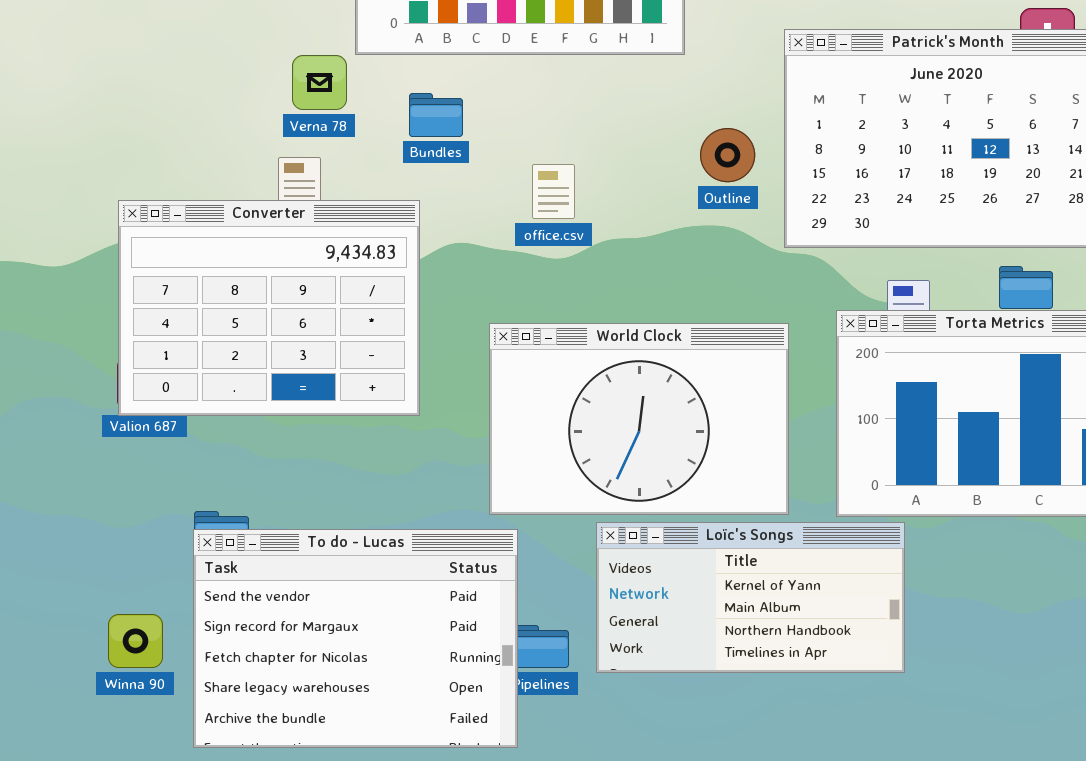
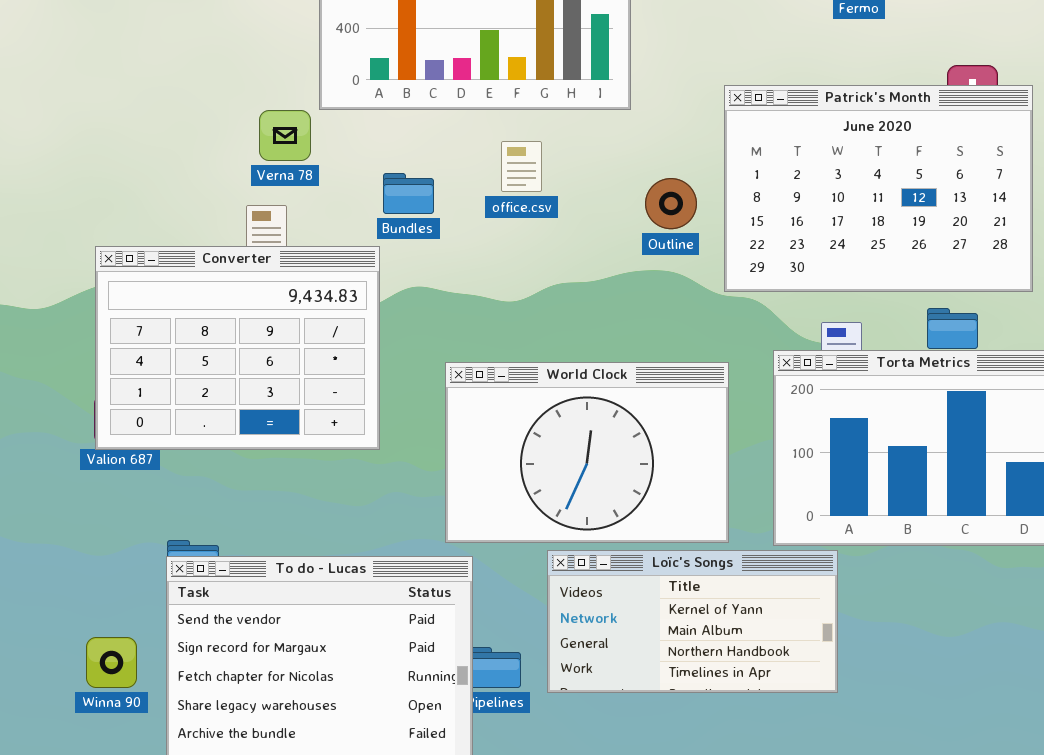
Bundles: [409,93,463,137] -> [383,173,434,214], moved
office.csv: [532,164,575,219] -> [501,141,542,192], moved

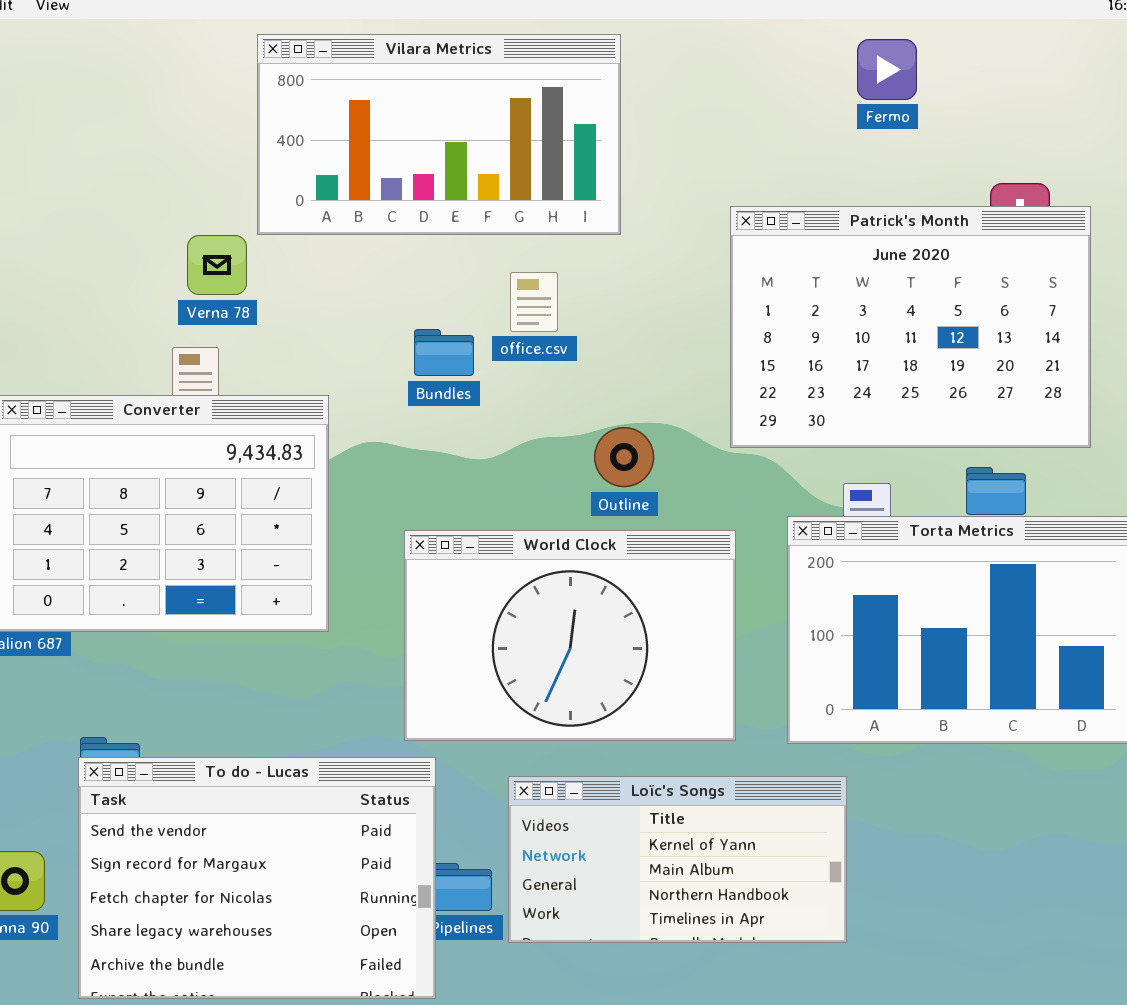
office.csv: [501,141,542,192] -> [510,272,558,332], moved
Bundles: [383,173,434,214] -> [414,329,474,376], moved
Outline: [645,178,697,229] -> [594,427,654,487], moved
Loïc's Songs: [547,550,838,693] -> [508,776,847,943], moved

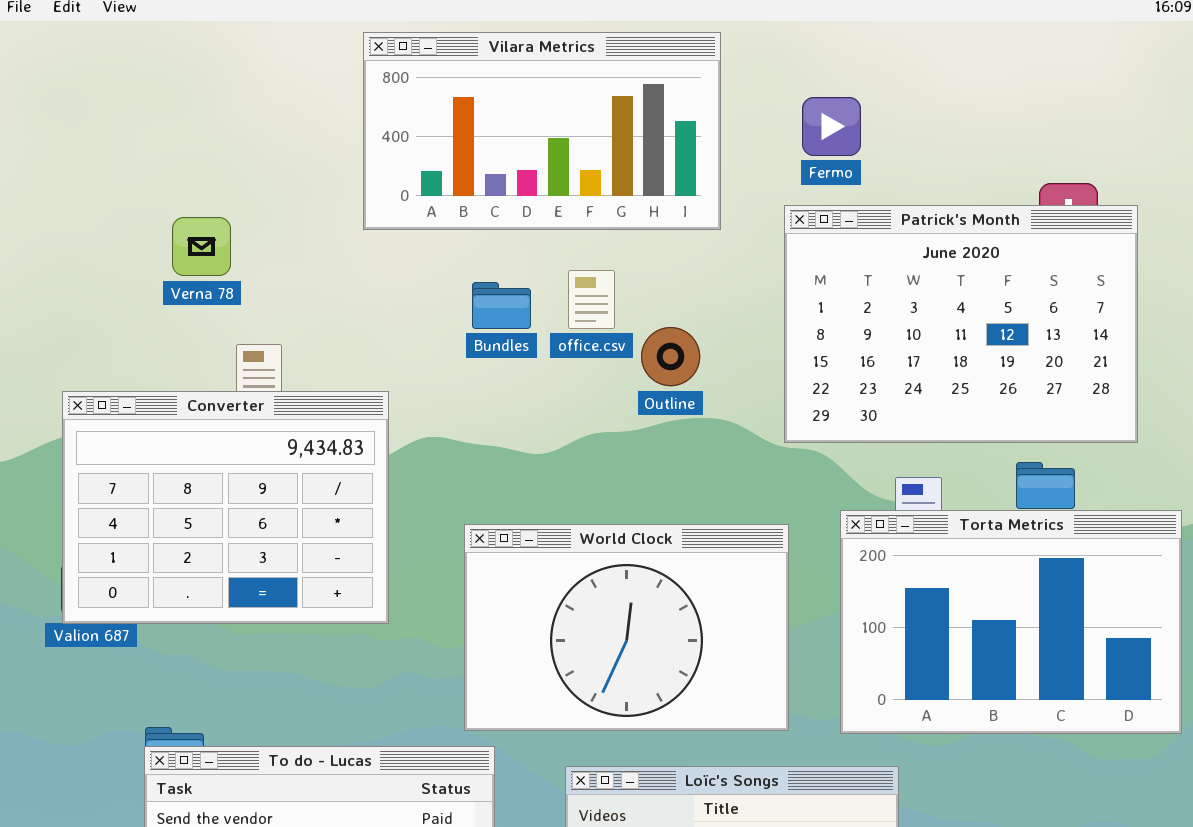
Vilara Metrics: [257,34,621,235] -> [363,32,721,230], moved
Fermo: [857,39,917,100] -> [802,97,861,156], moved
Verna 78: [187,235,247,295] -> [172,217,231,276], moved
Bundles: [414,329,474,376] -> [472,282,531,329], moved
Outline: [594,427,654,487] -> [641,327,700,386], moved

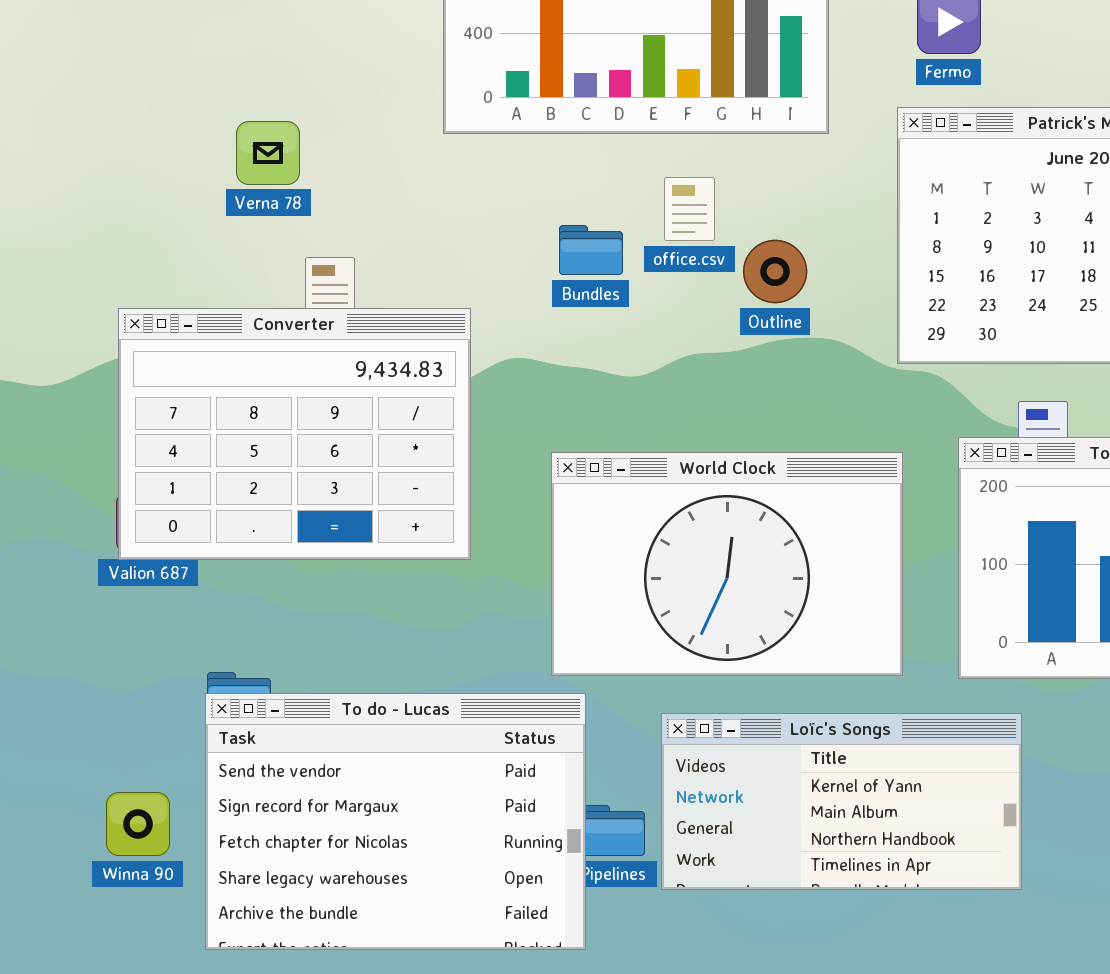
Bundles: [472,282,531,329] -> [559,225,623,275], moved

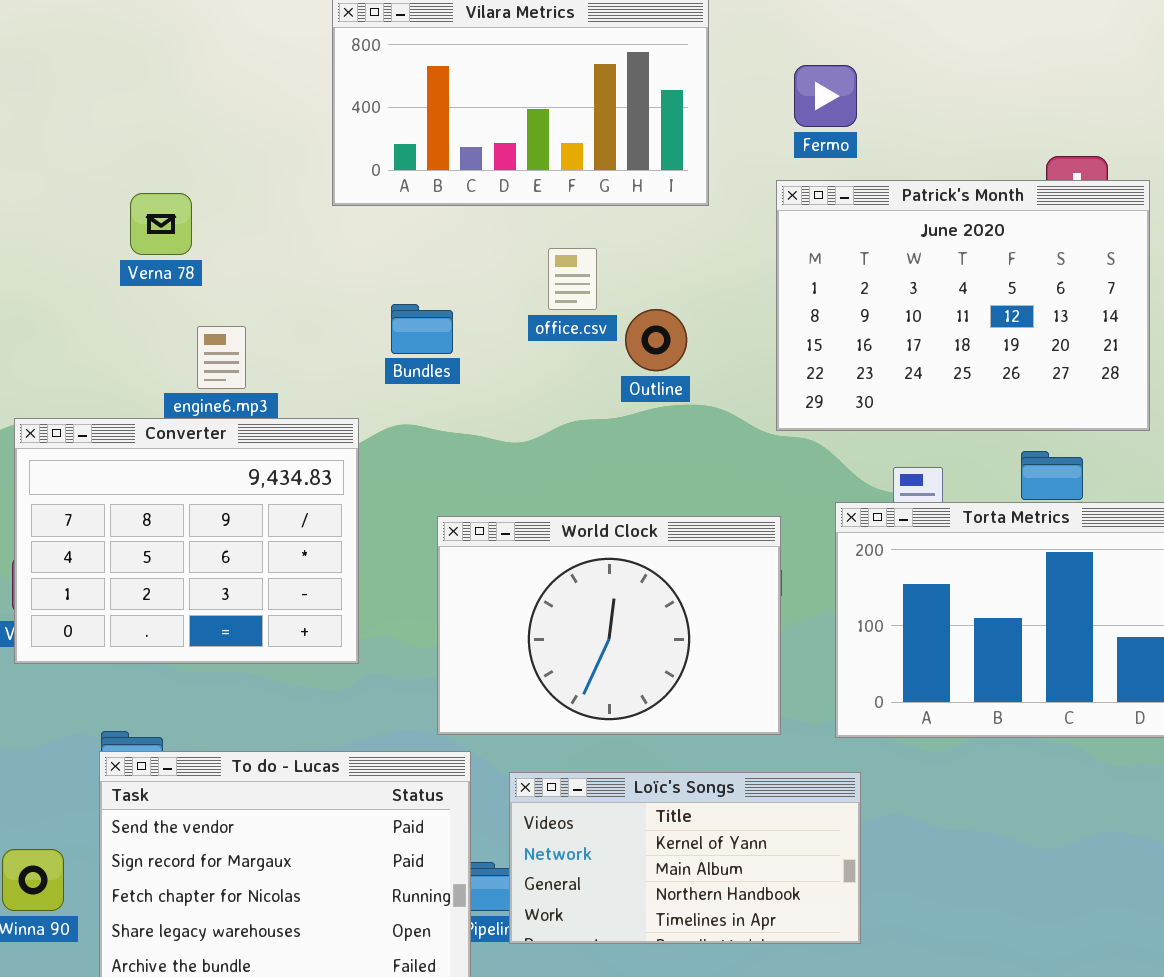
Bundles: [559,225,623,275] -> [391,304,453,354], moved
Converter: [118,308,471,560] -> [14,418,359,664], moved
Loïc's Songs: [661,713,1022,890] -> [509,772,861,944], moved

